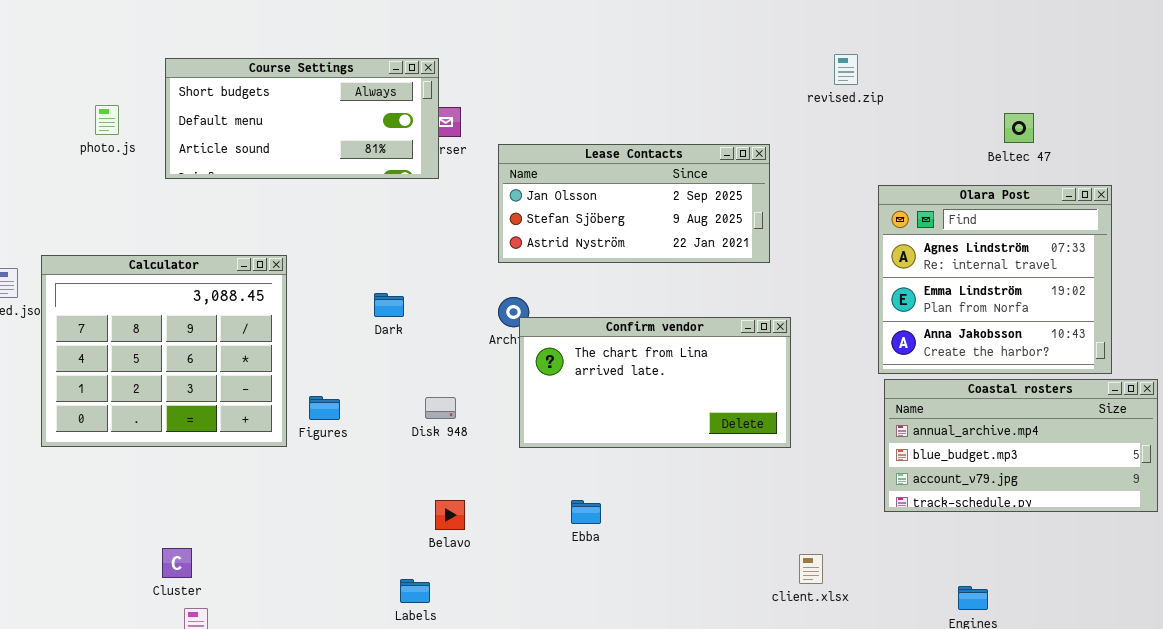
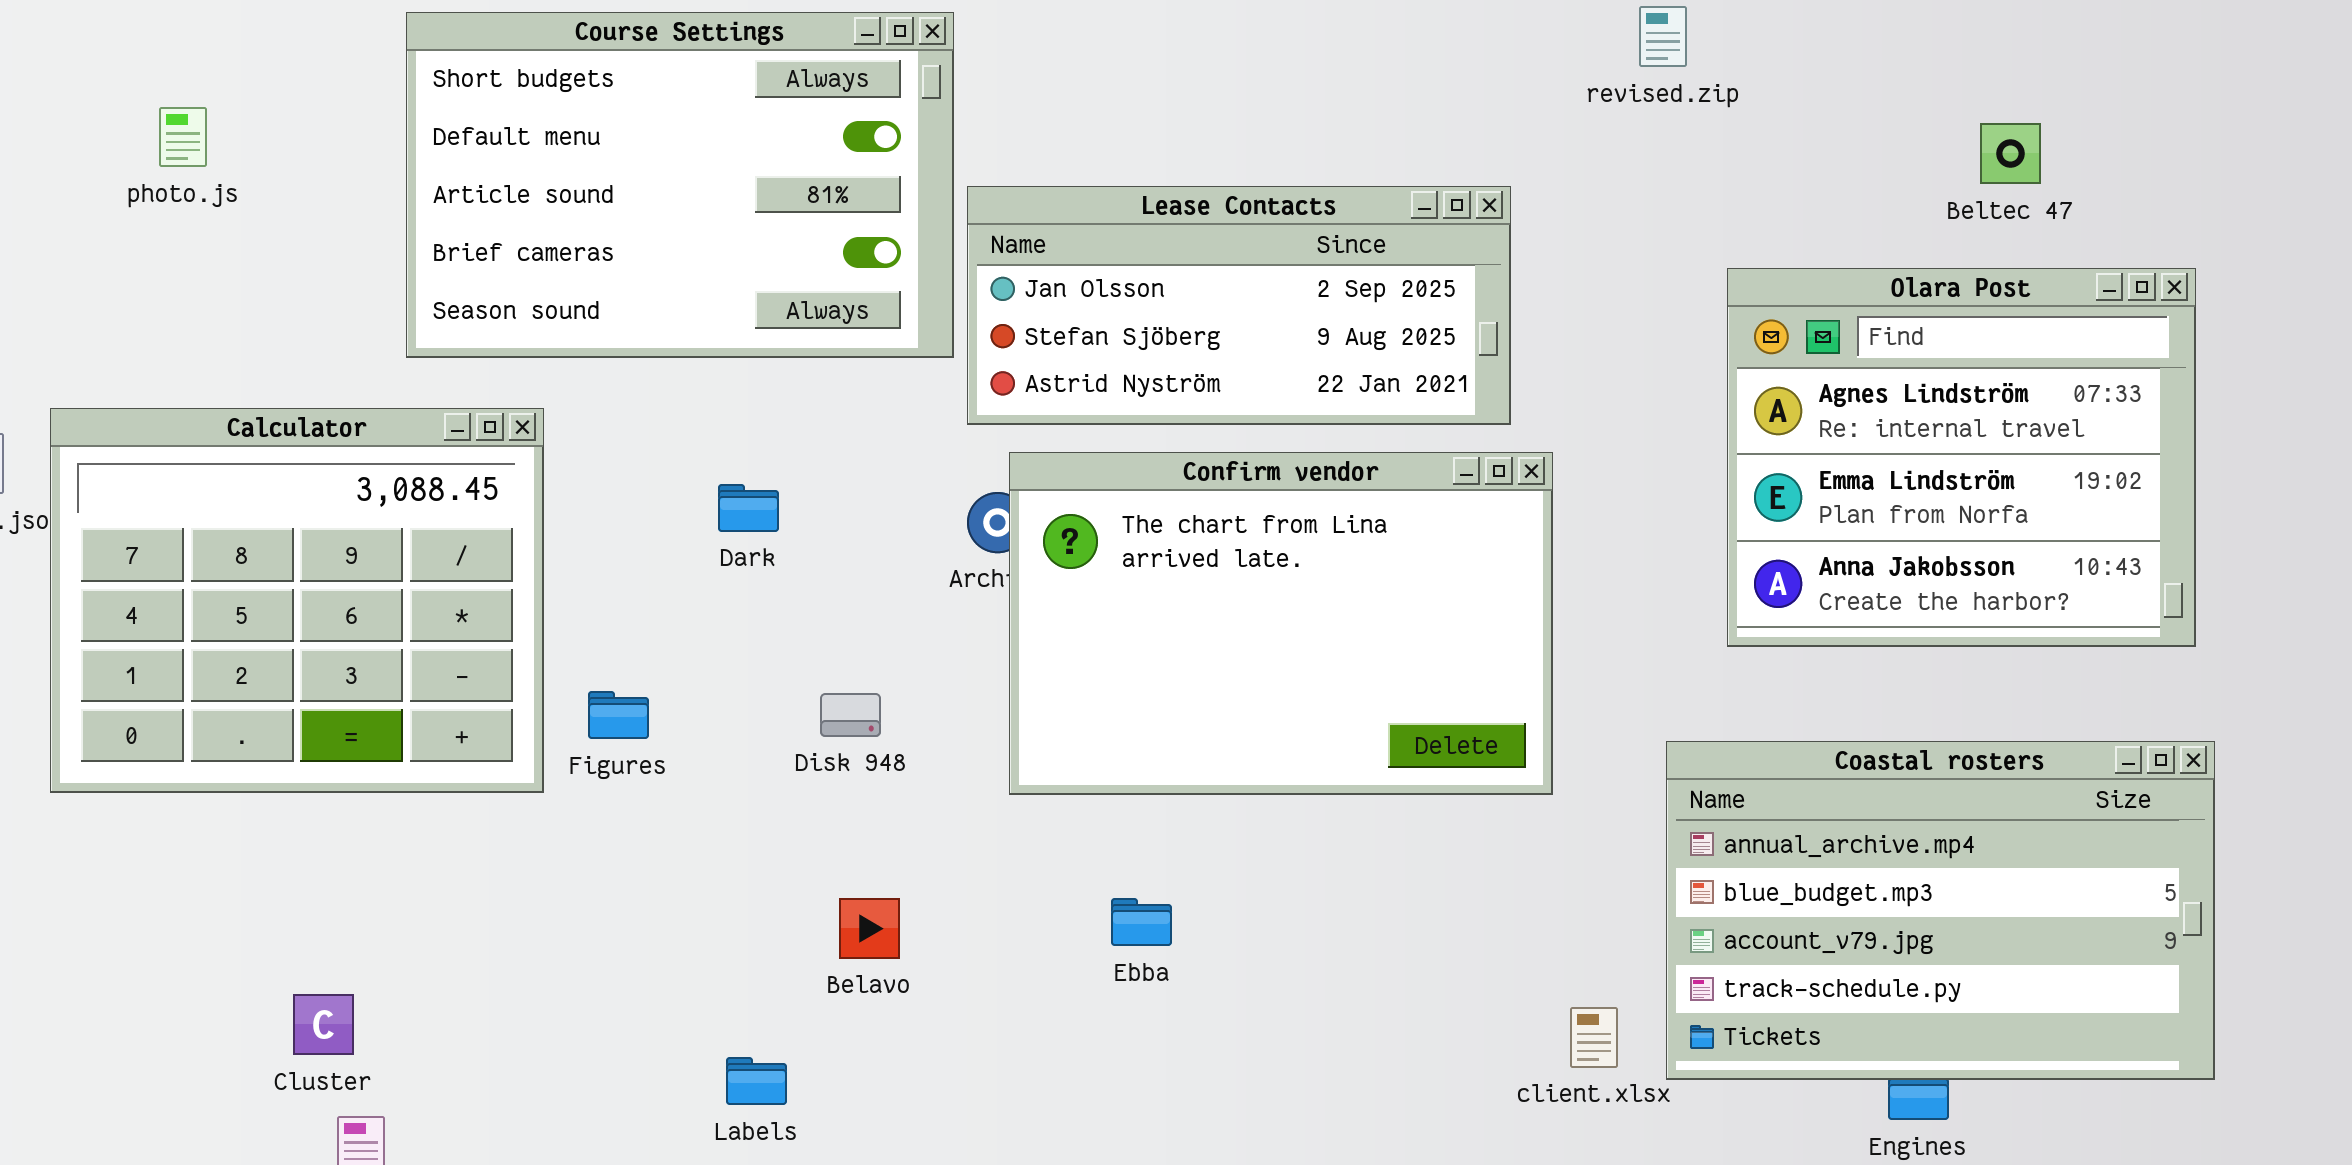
Course Settings: [165,58,439,179] -> [406,12,954,358], moved, resized
Confirm vendor: [519,317,791,448] -> [1009,452,1553,795], resized
Coastal rosters: [884,379,1158,512] -> [1666,741,2215,1080], moved, resized
Labels: [400,579,430,603] -> [726,1057,787,1105], moved

